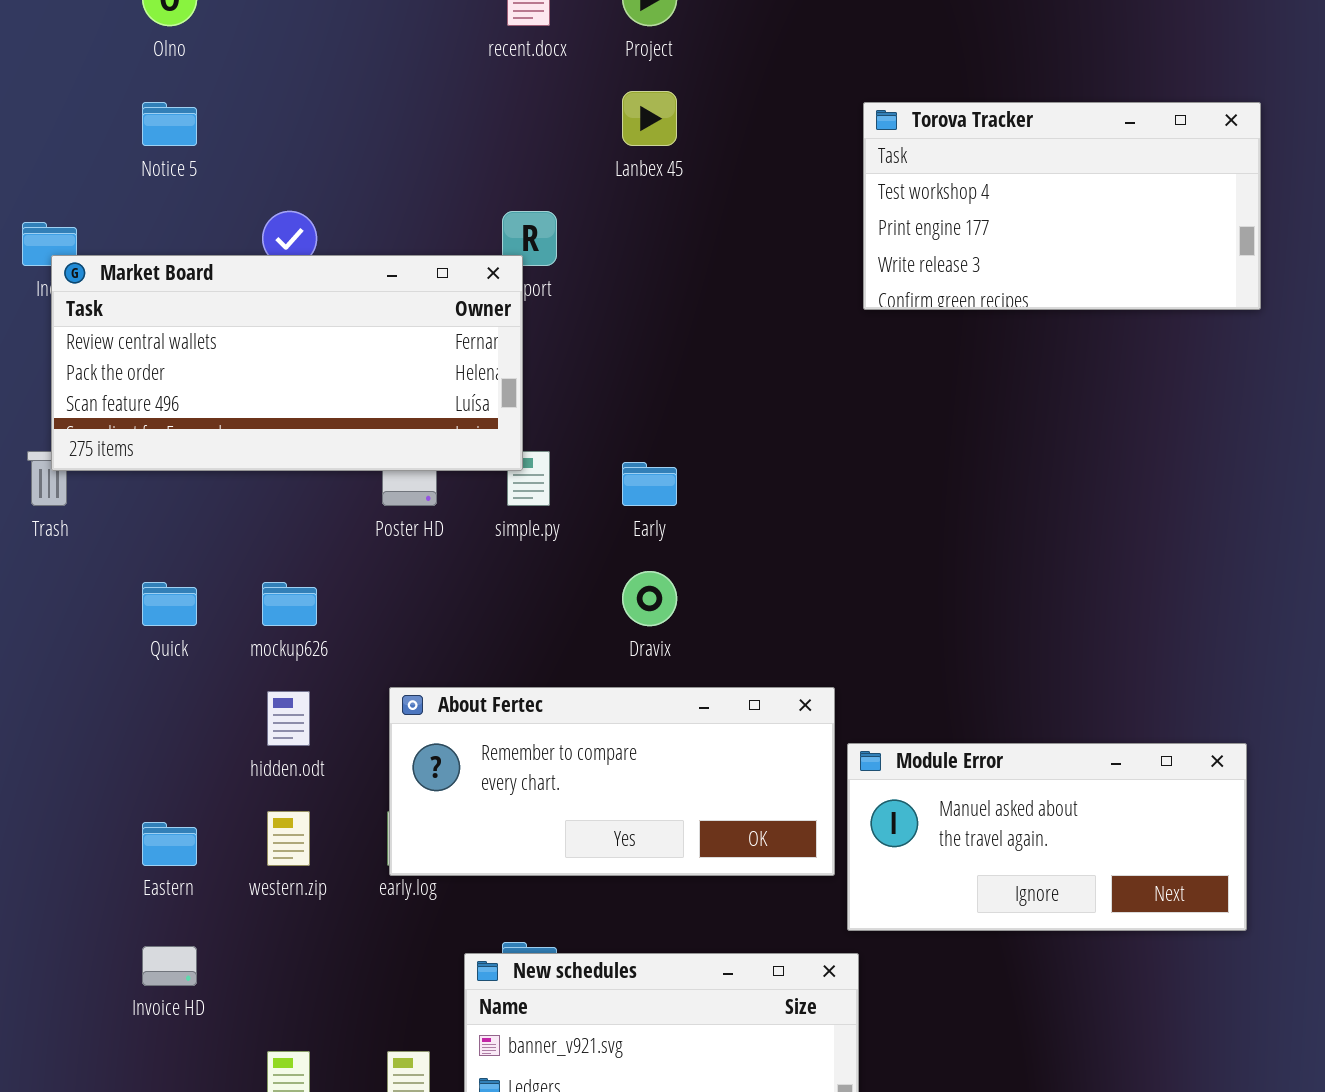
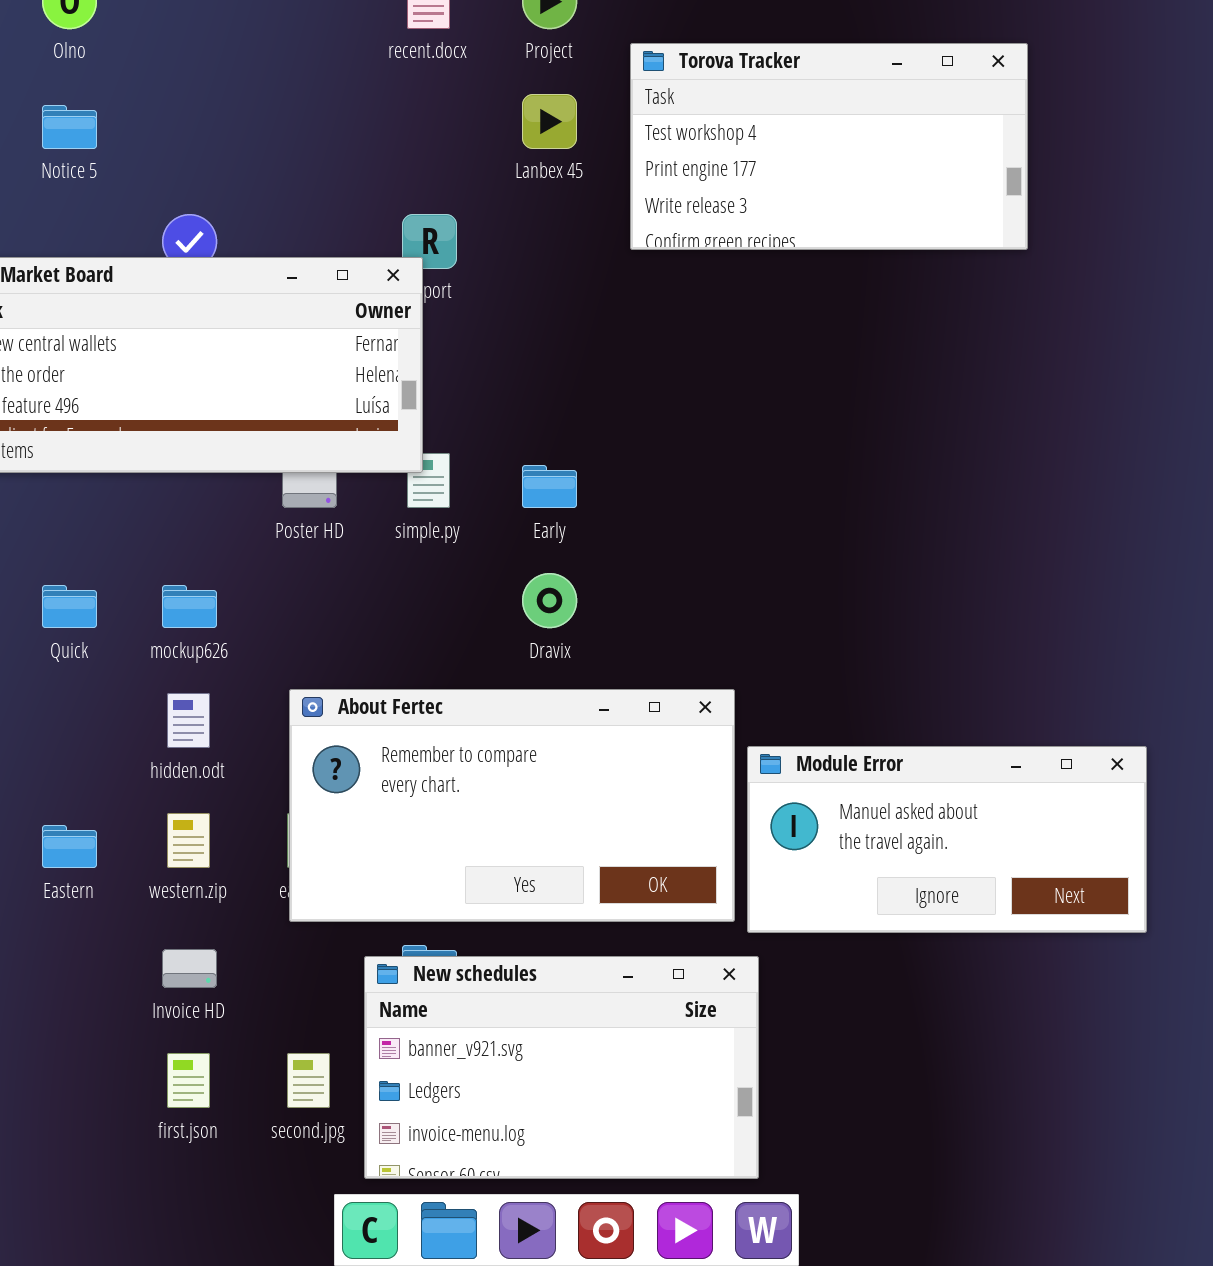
Torova Tracker: [863,102,1261,310] -> [630,43,1028,250], moved
About Fertec: [389,687,835,876] -> [289,689,735,922], resized
Invoice HD: [142,946,197,986] -> [162,949,217,988], moved

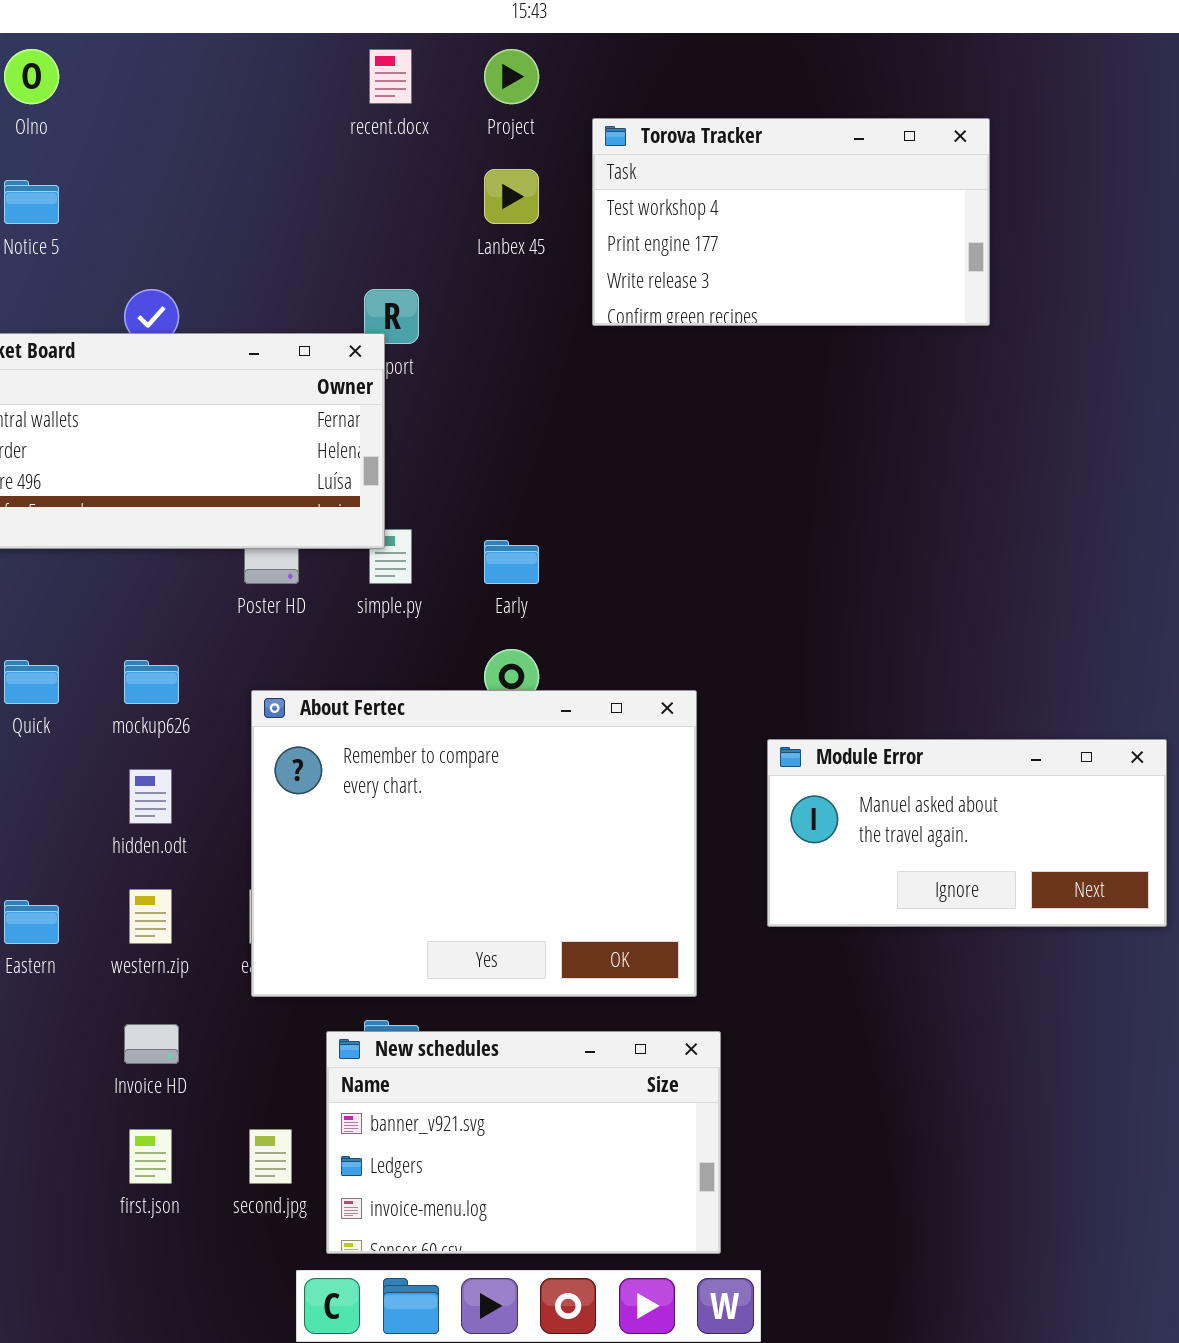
About Fertec: [289,689,735,922] -> [251,690,697,997], resized
Module Error: [747,746,1147,933] -> [767,739,1167,927], moved

